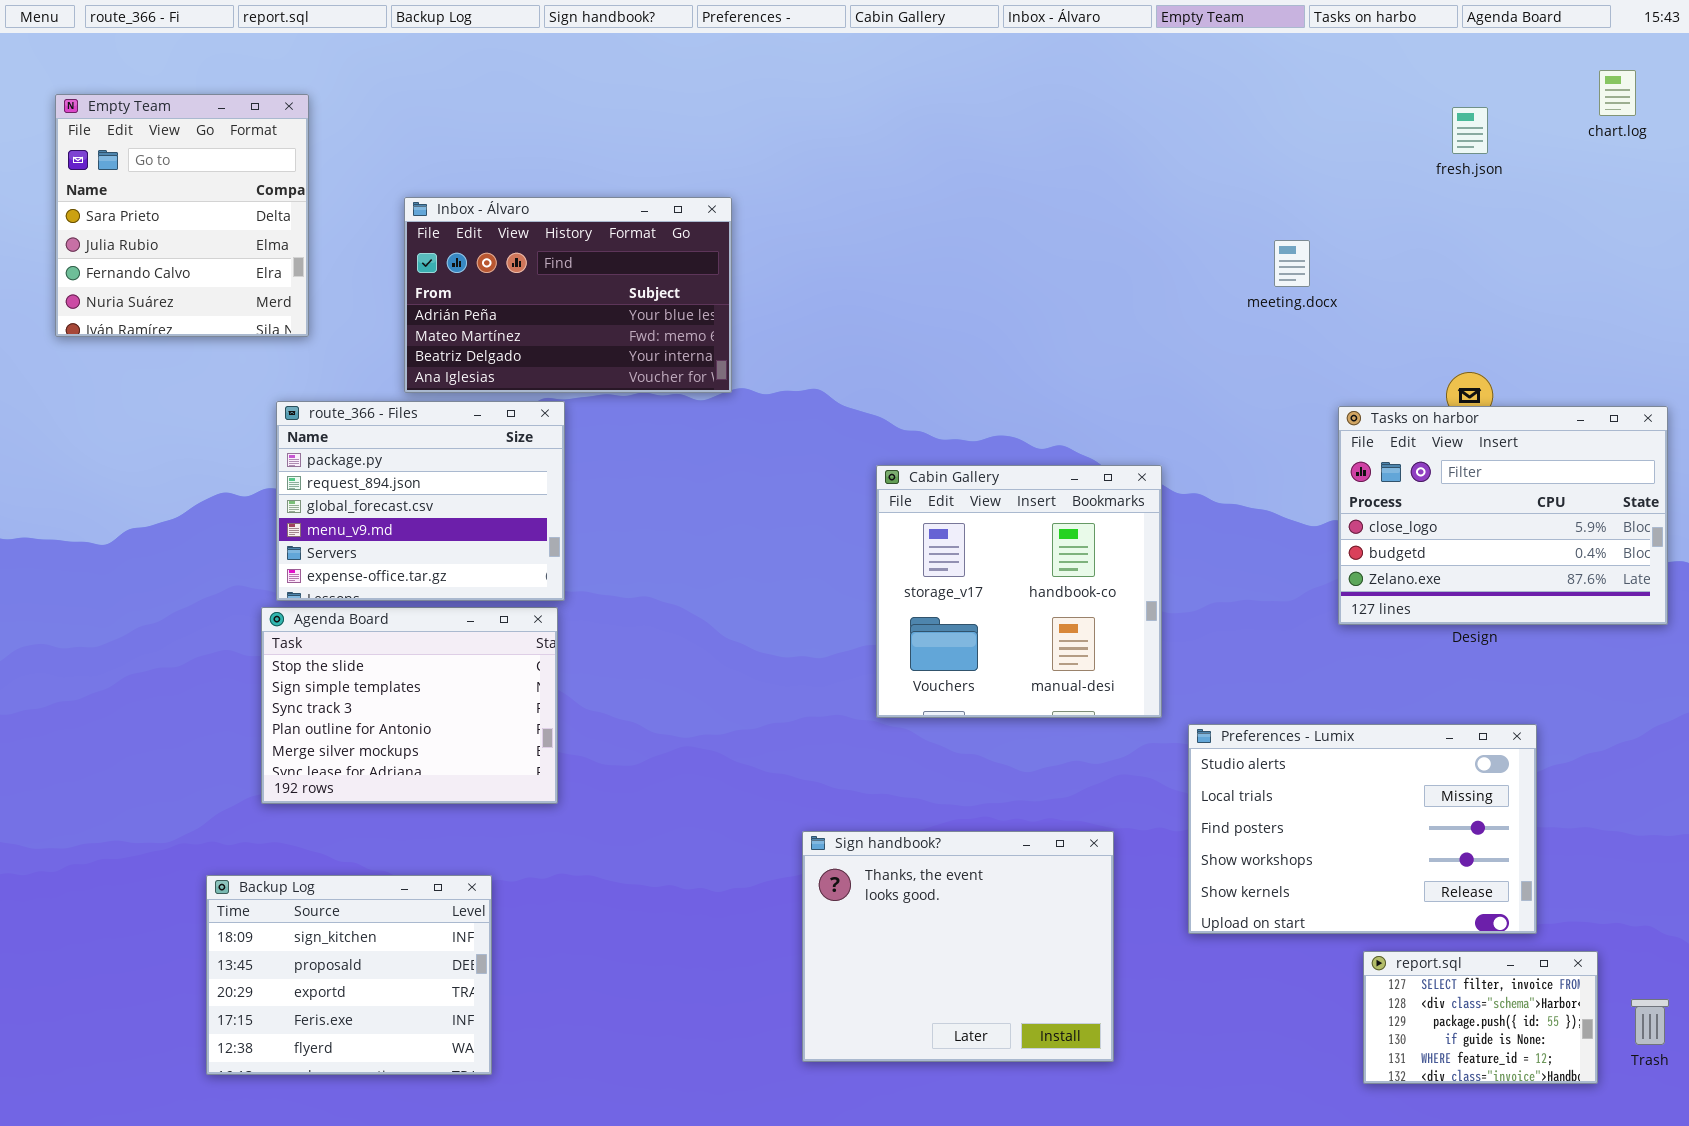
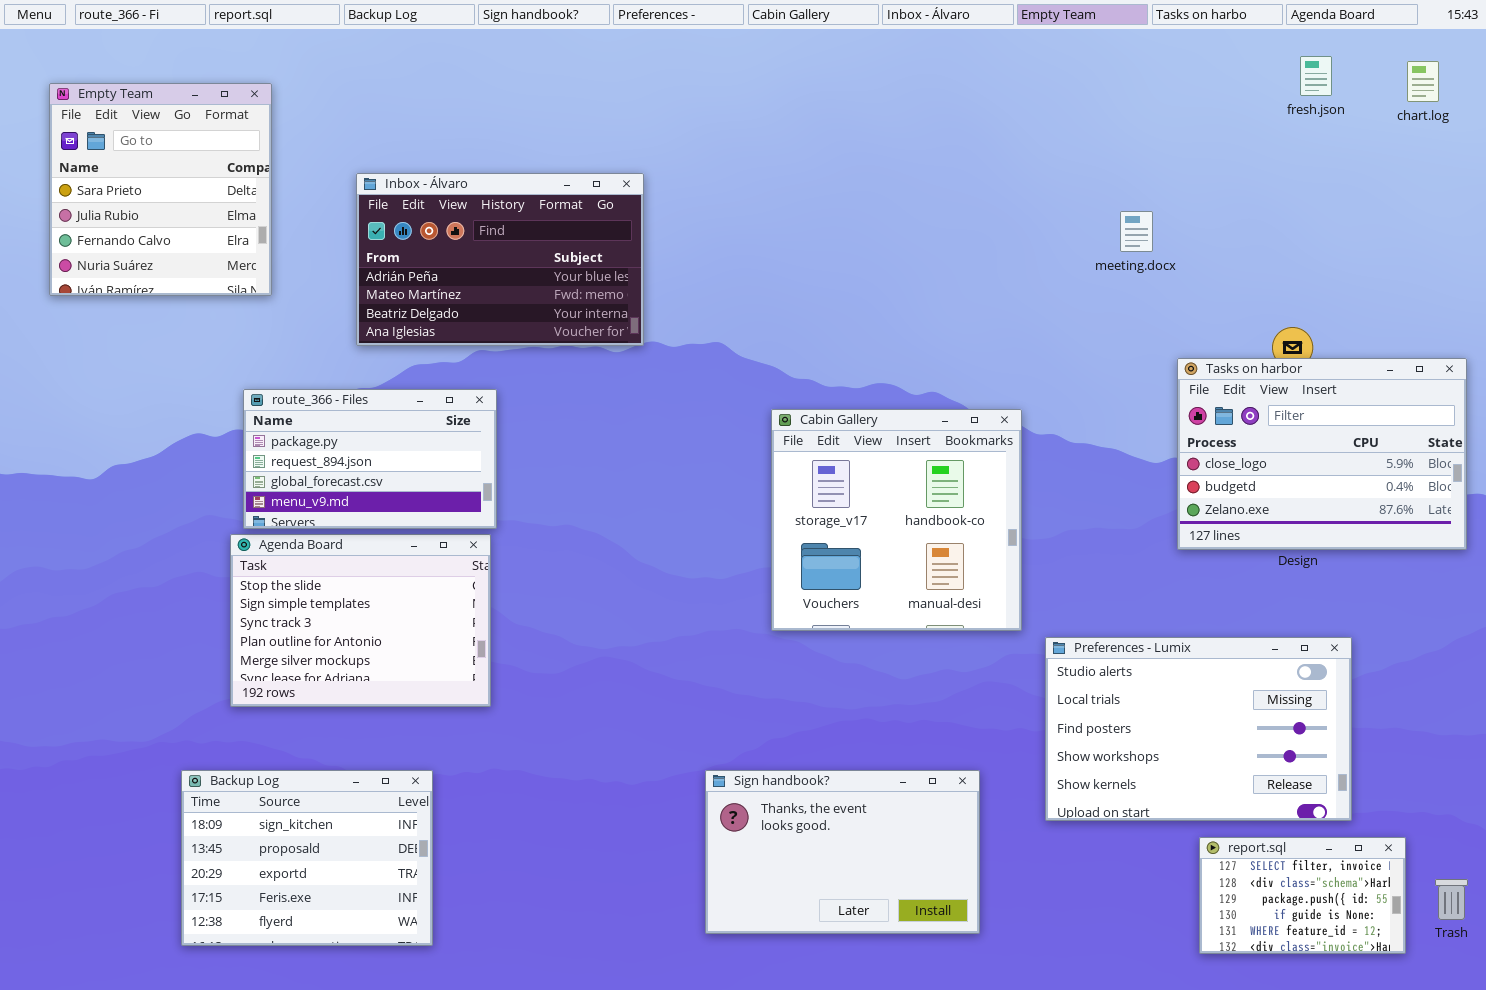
fresh.json: [1452,107,1488,154] -> [1300,56,1332,96], moved
route_366 - Files: [276,401,565,601] -> [243,389,497,529], resized
Sign handbook?: [802,831,1114,1062] -> [705,770,980,934], resized

